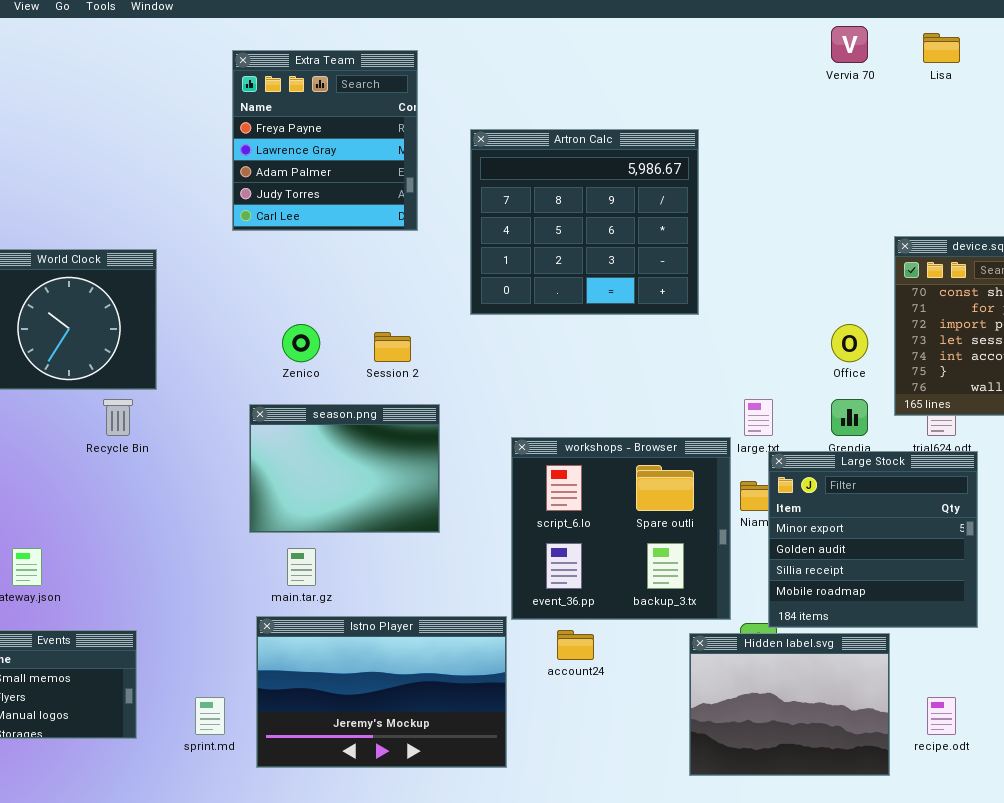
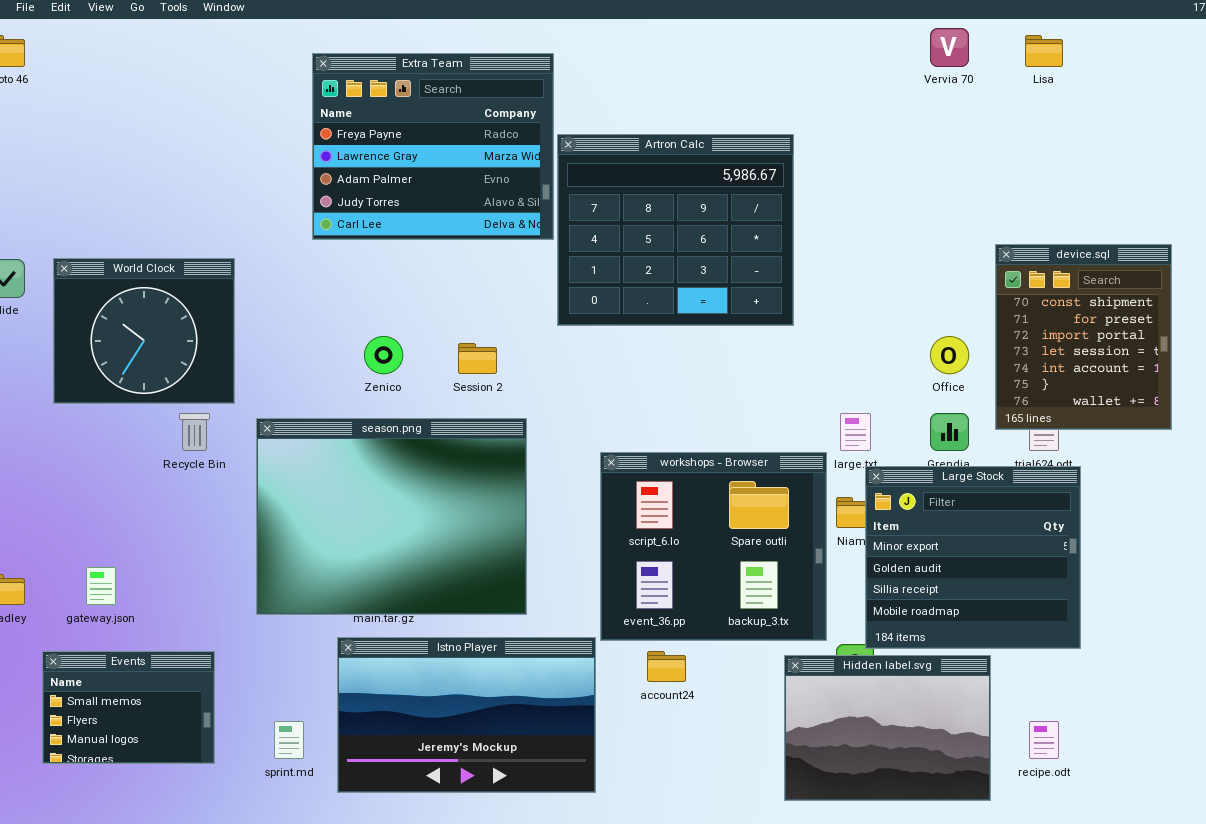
Extra Team: [232,50,418,231] -> [312,53,554,240], resized
season.png: [249,404,440,533] -> [256,418,527,615], resized

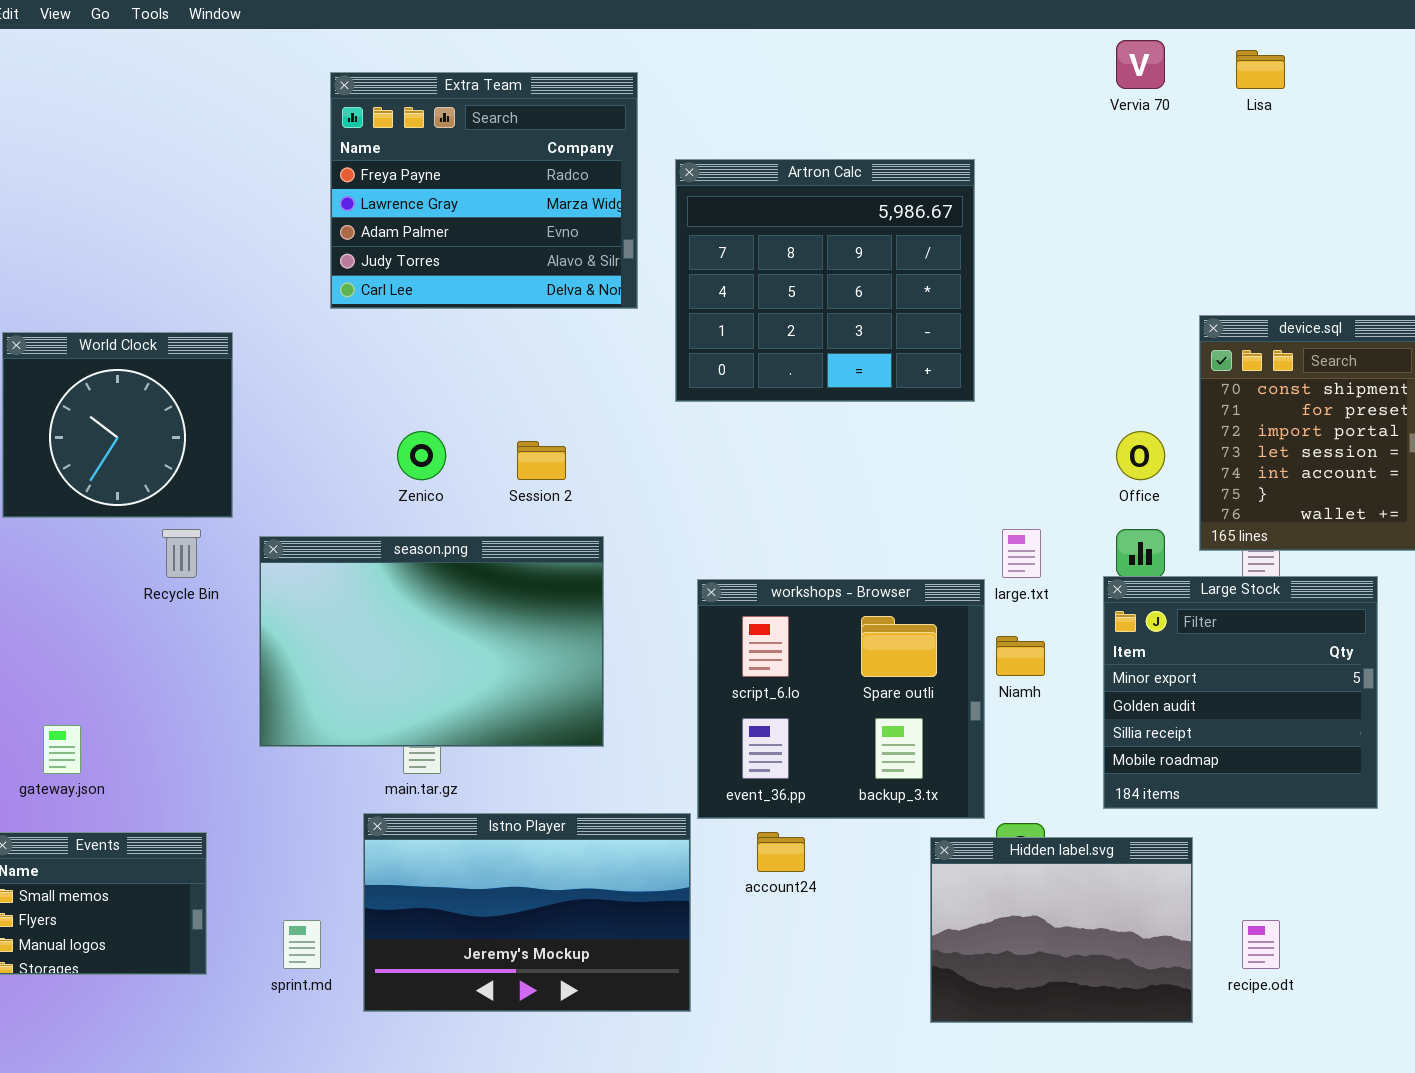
Artron Calc: [557,134,794,326] -> [675,159,975,402], moved
season.png: [256,418,527,615] -> [259,536,604,747], resized
Large Stock: [865,466,1081,649] -> [1103,576,1378,809], moved

